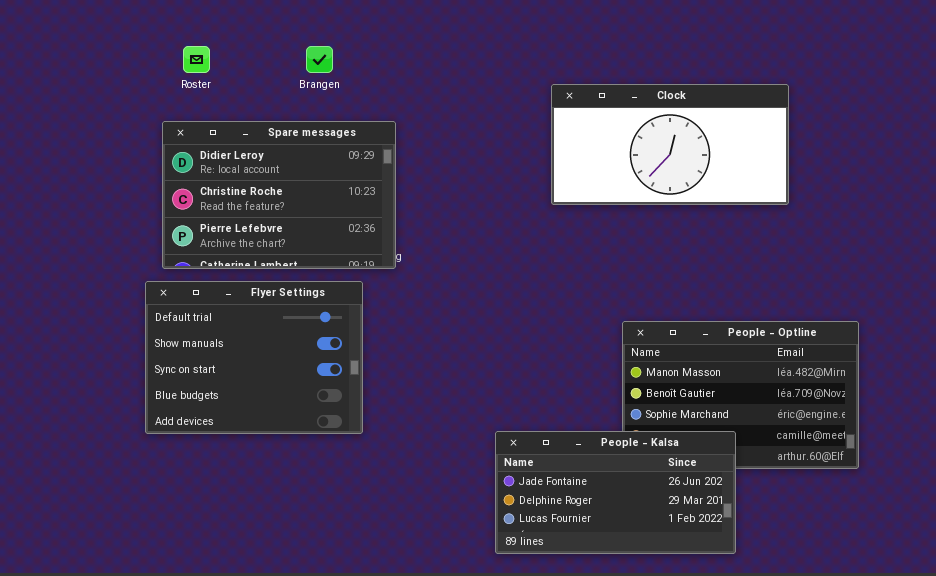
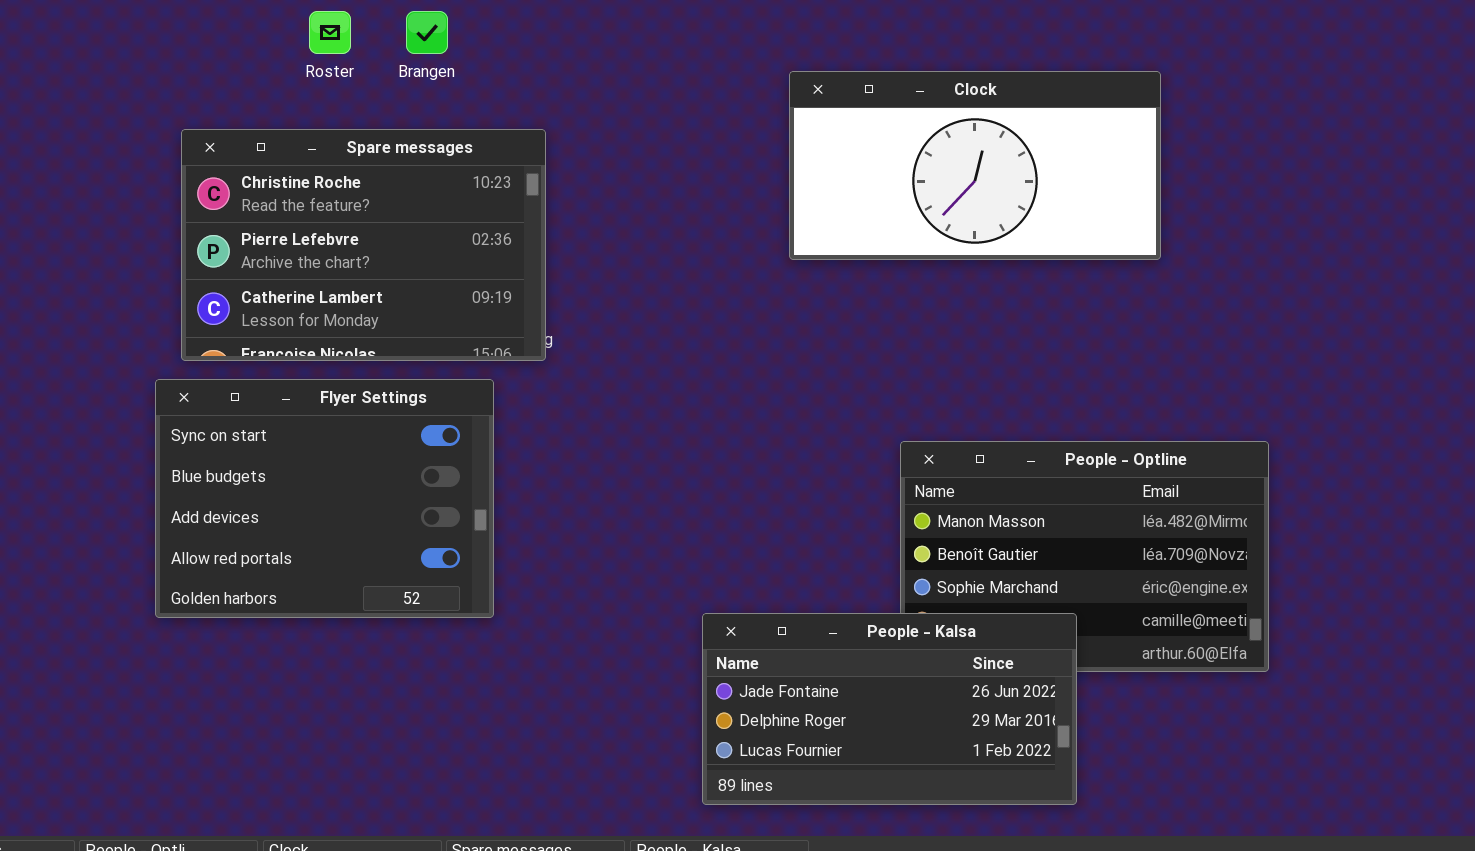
Roster: [183,46,210,73] -> [309,11,351,54], moved
Spare messages: [162,121,396,269] -> [181,129,546,361], scrolled down 1 row
Flyer Settings: [145,281,363,434] -> [155,379,494,618], scrolled down 2 rows

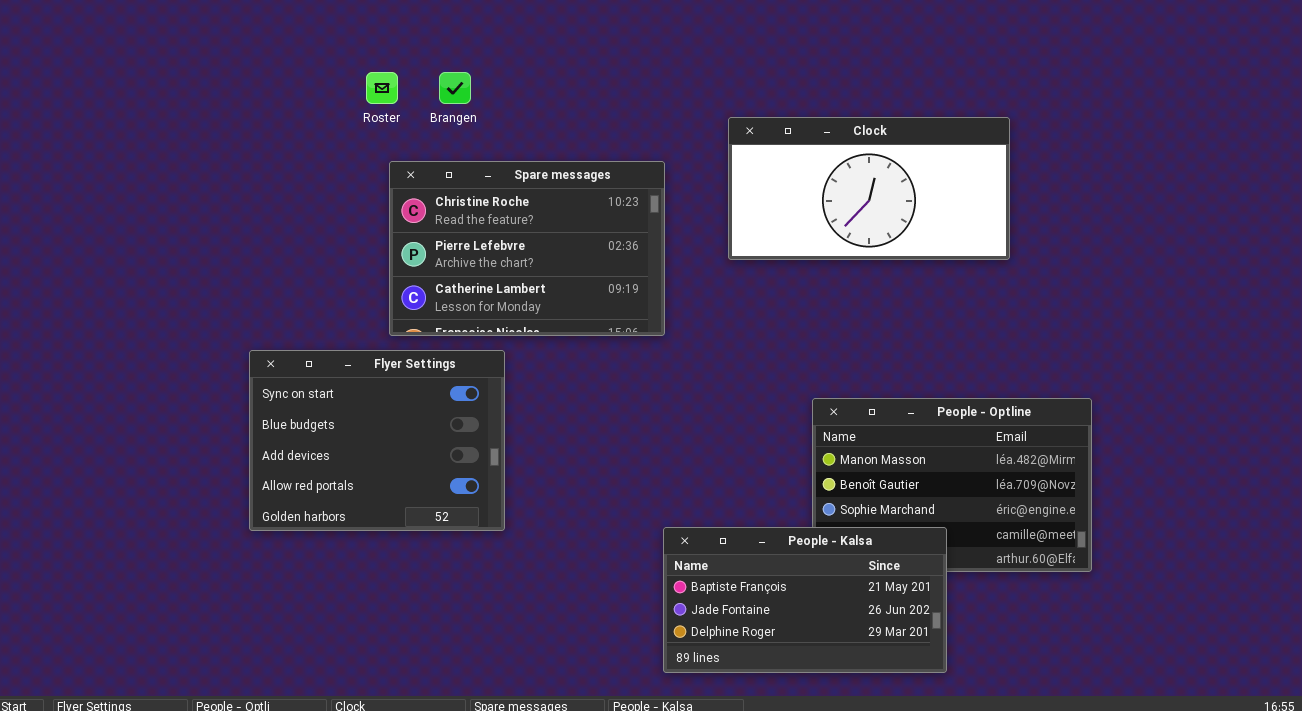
Spare messages: [181,129,546,361] -> [389,161,665,336], moved
People - Kalsa: [702,613,1077,805] -> [663,527,947,673], scrolled up 1 row

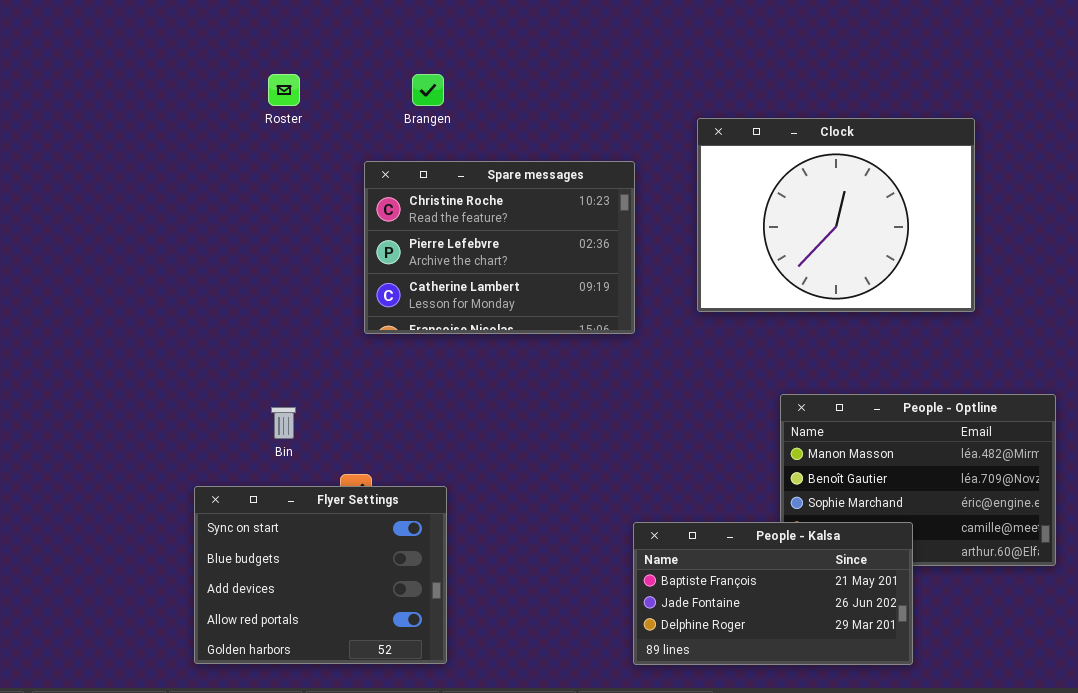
Roster: [366,72,398,104] -> [268,74,300,106], moved
Clock: [728,117,1010,260] -> [697,118,975,312], resized
Flyer Settings: [249,350,505,531] -> [194,486,447,664], moved

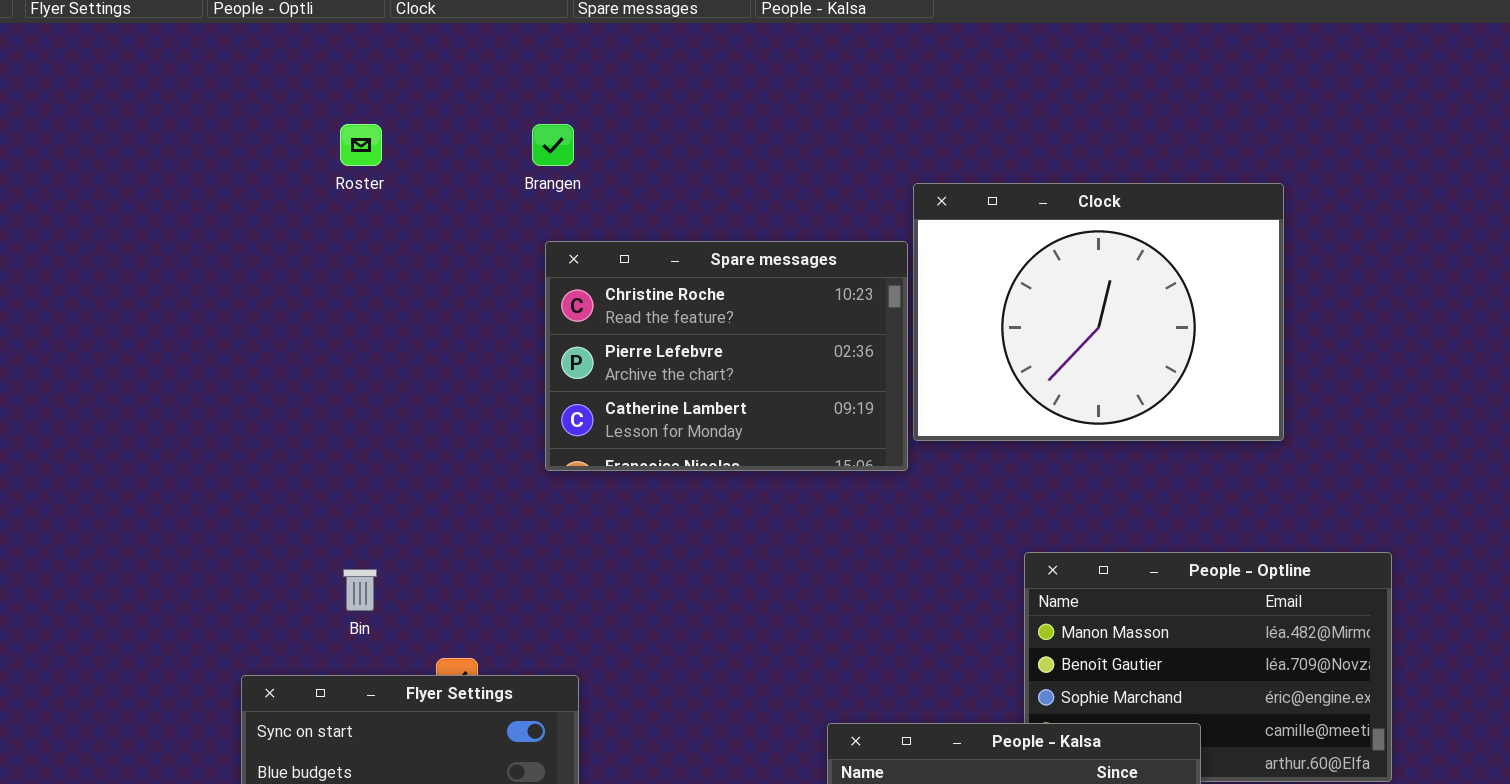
Spare messages: [364,161,635,334] -> [545,241,908,471], moved

